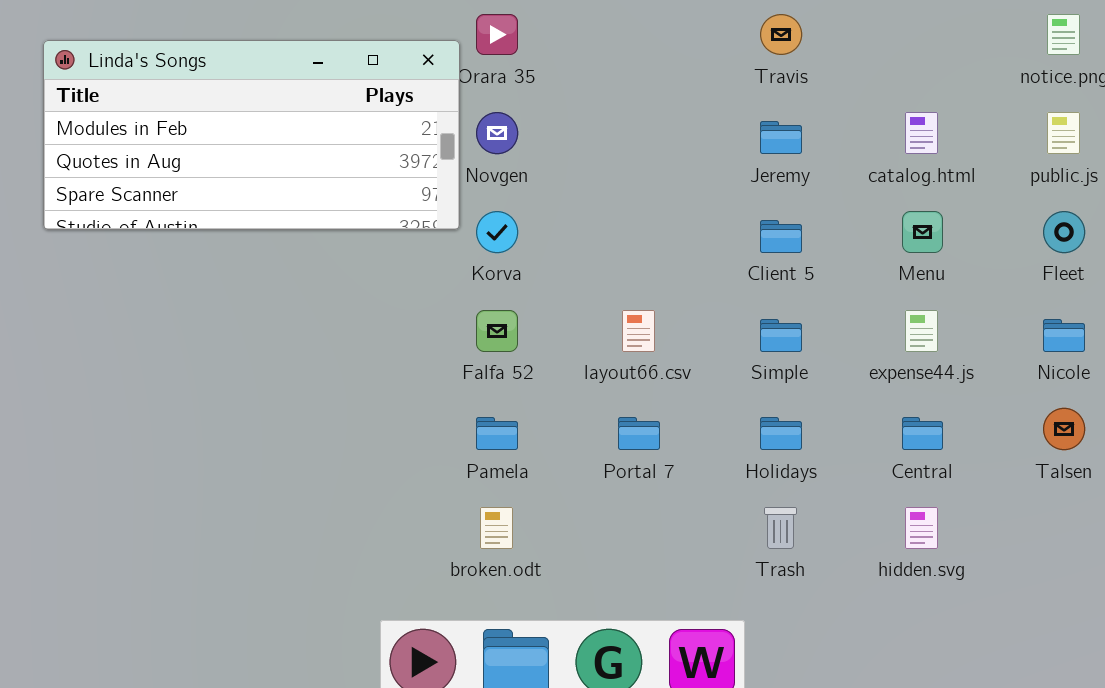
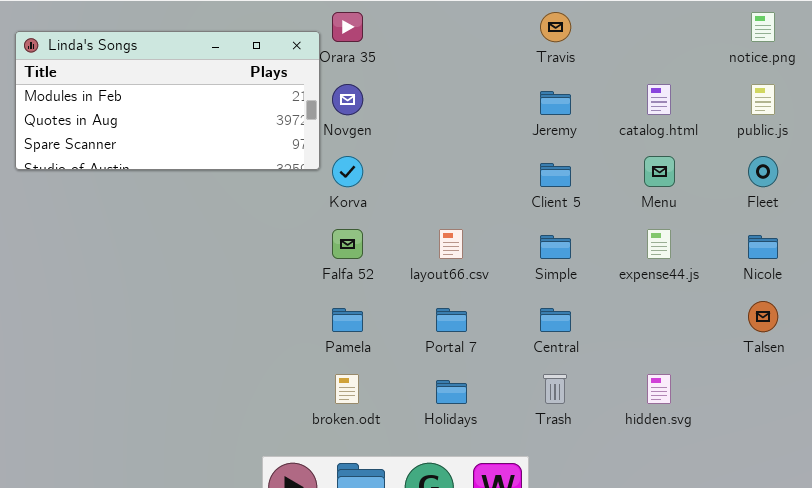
Holidays: [760,417,802,450] -> [436,380,467,404], moved
Central: [902,417,943,450] -> [540,308,571,332], moved

